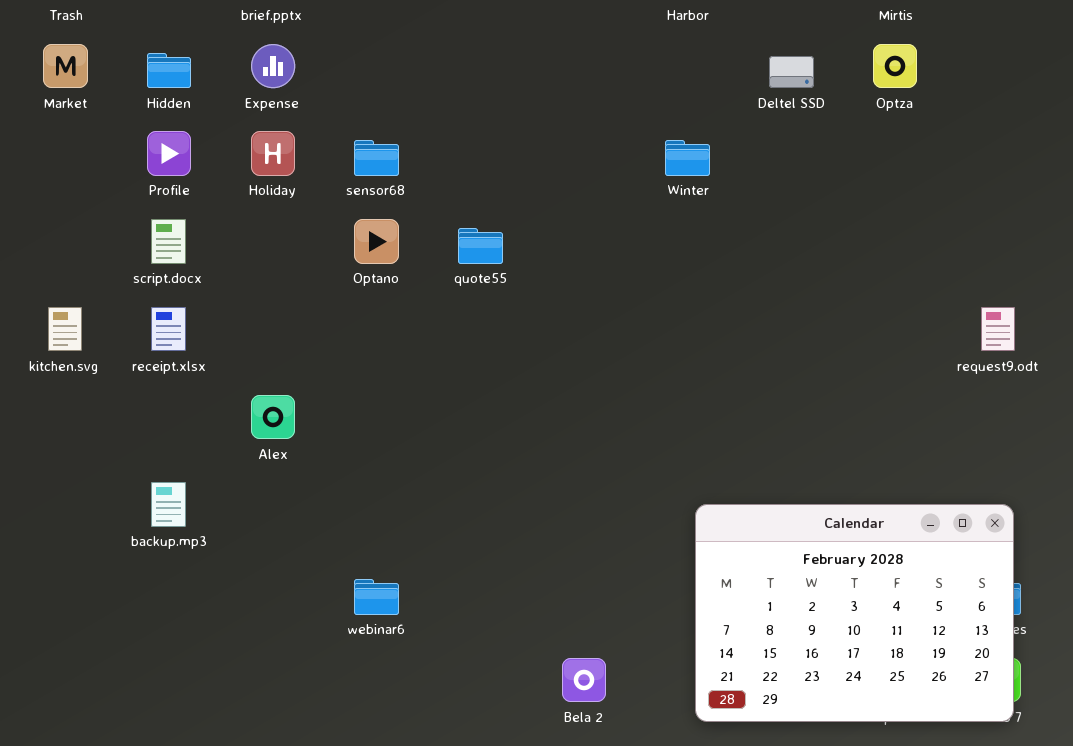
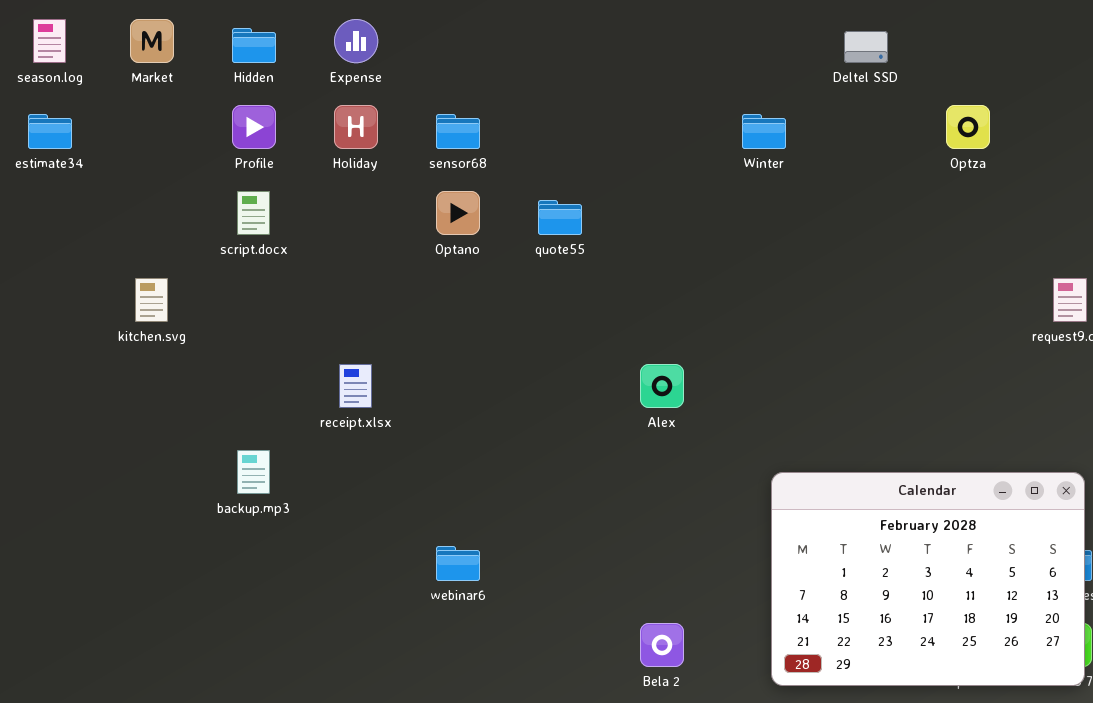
Optza: [873,44,917,88] -> [946,105,990,149], moved
receipt.xlsx: [151,307,186,351] -> [339,364,372,408], moved
Alex: [251,395,295,439] -> [640,364,684,408], moved

